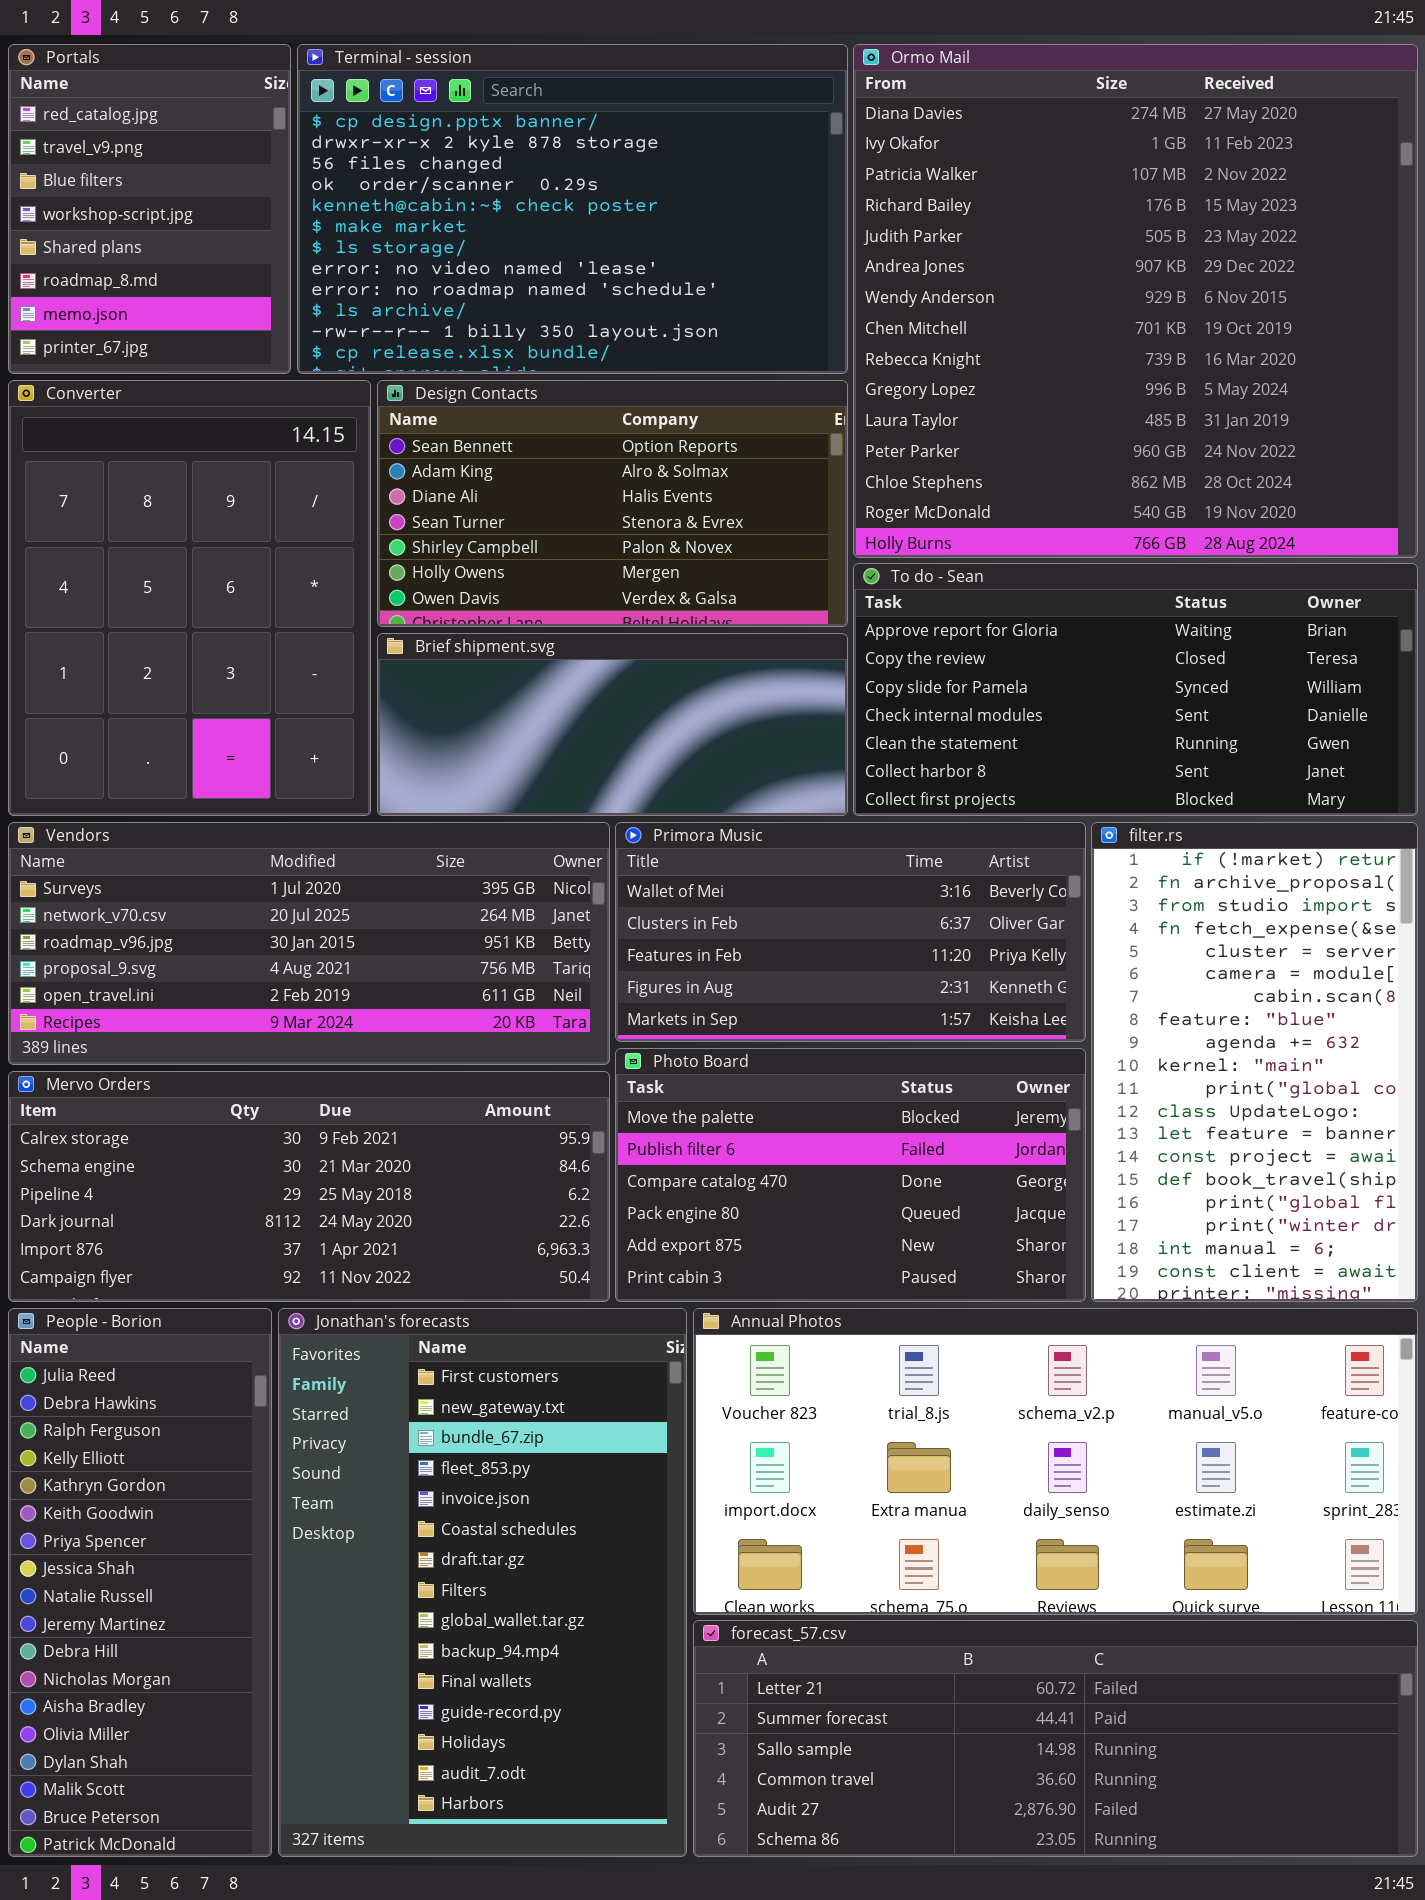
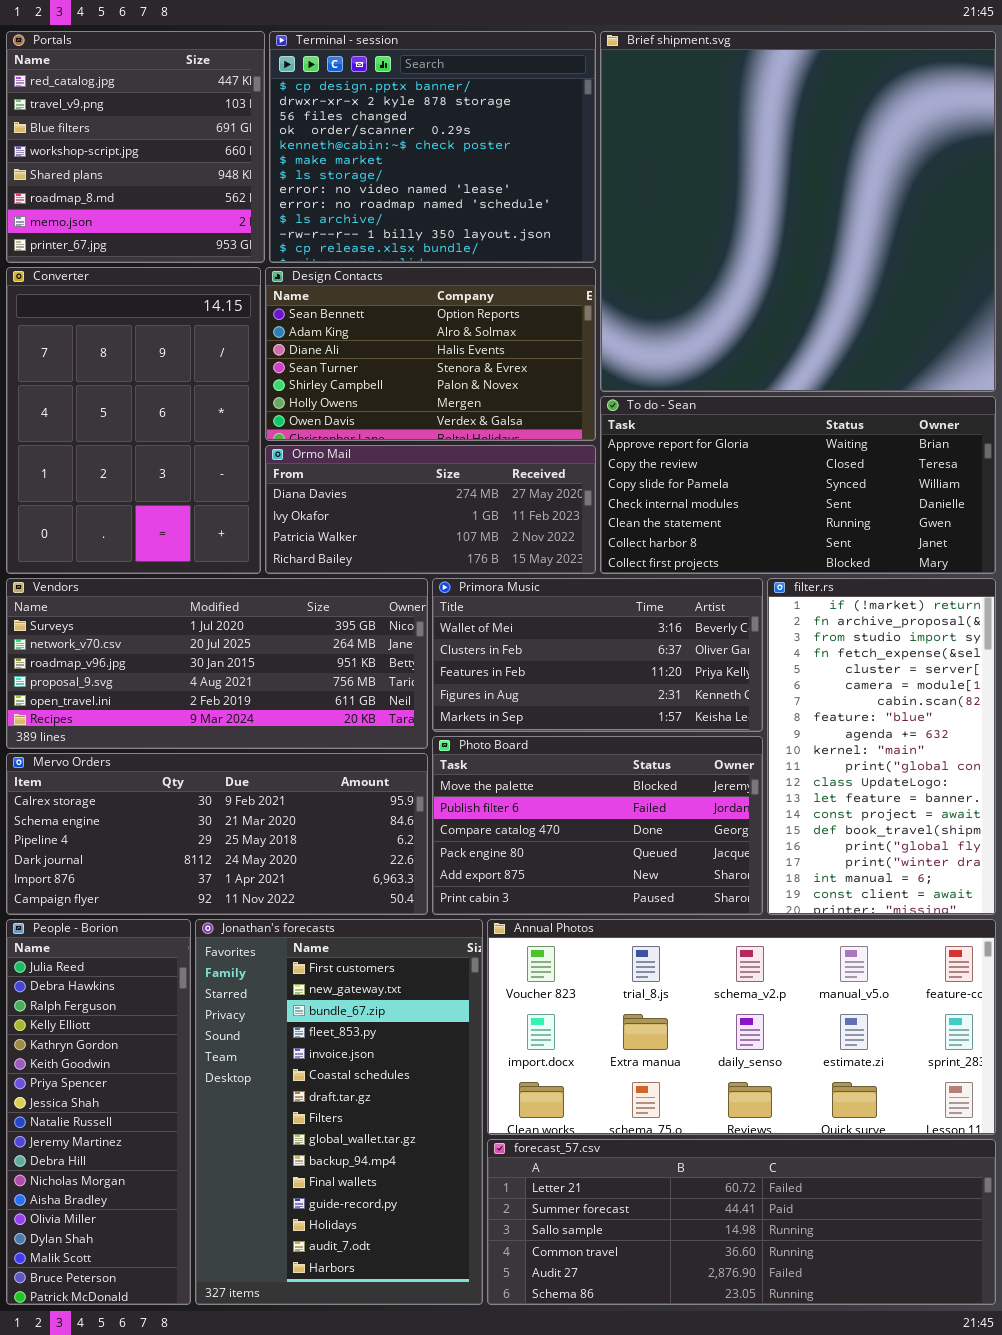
Portals: [8,44,291,374] -> [6,31,265,263], resized
Terminal - session: [297,44,848,374] -> [269,31,596,263], resized
Ormo Mail: [853,44,1418,558] -> [265,445,596,574], moved, resized
Brief shipment.svg: [377,633,848,816] -> [600,31,996,392], moved, resized

